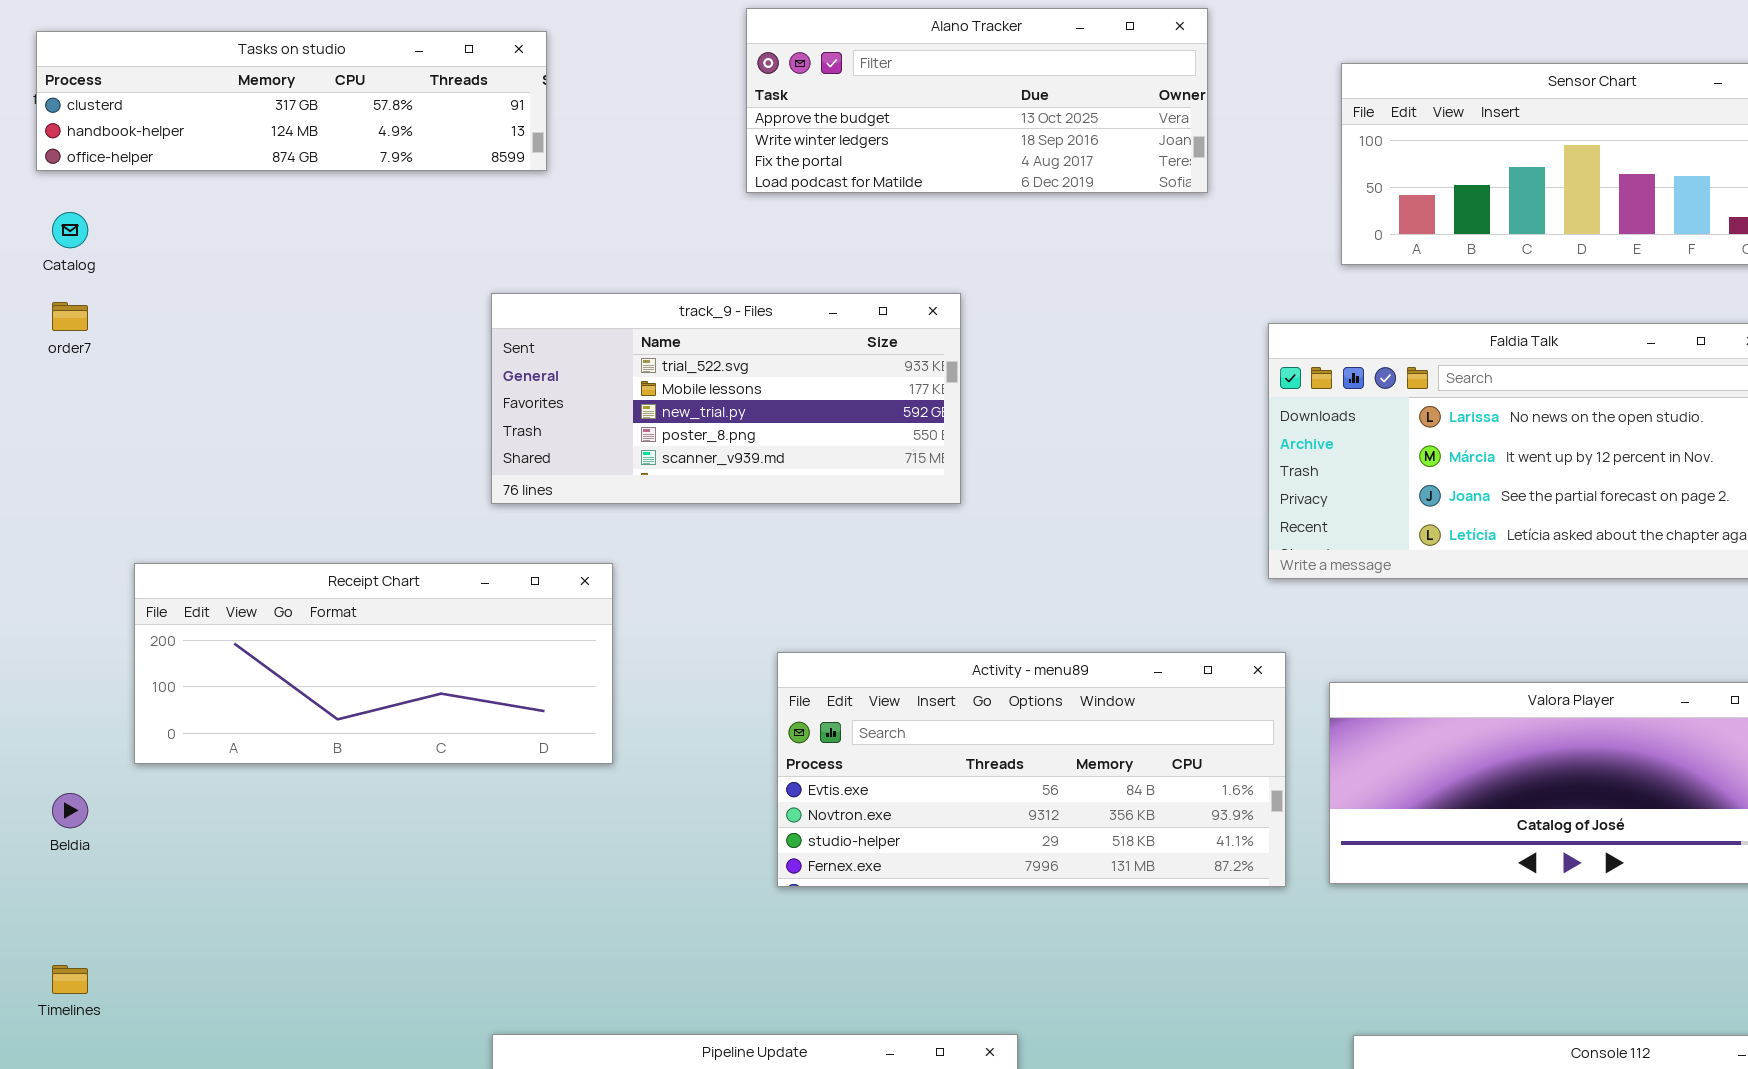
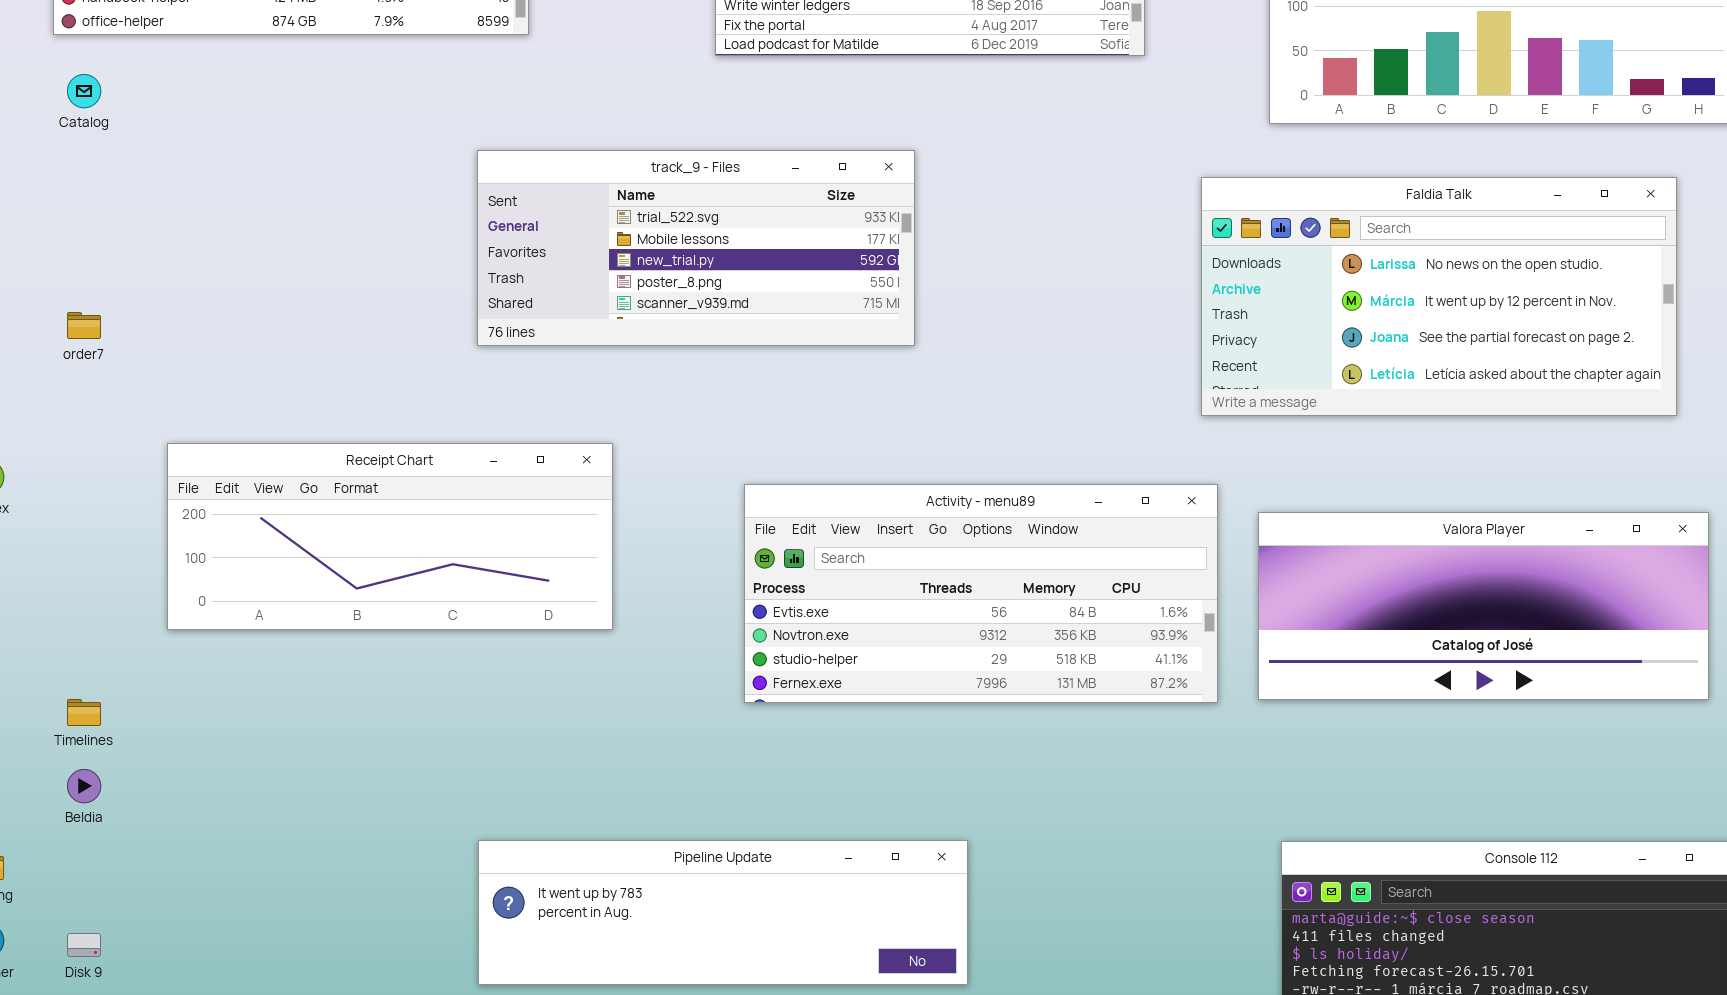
order7: [52,302,88,331] -> [67,312,101,339], moved
Receipt Chart: [134,563,613,764] -> [167,443,613,630], moved
Beldia: [52,793,88,828] -> [67,769,101,803], moved
Timelines: [52,965,88,994] -> [67,699,101,726], moved

